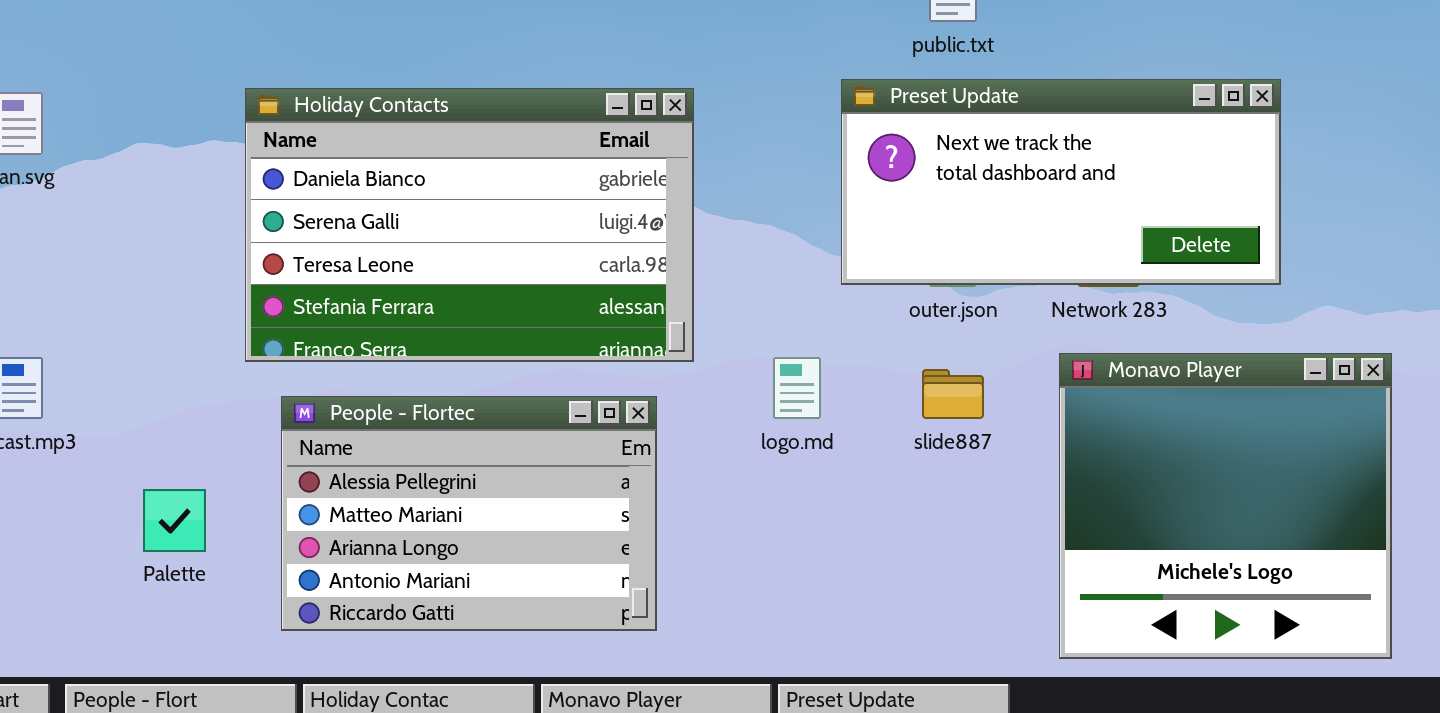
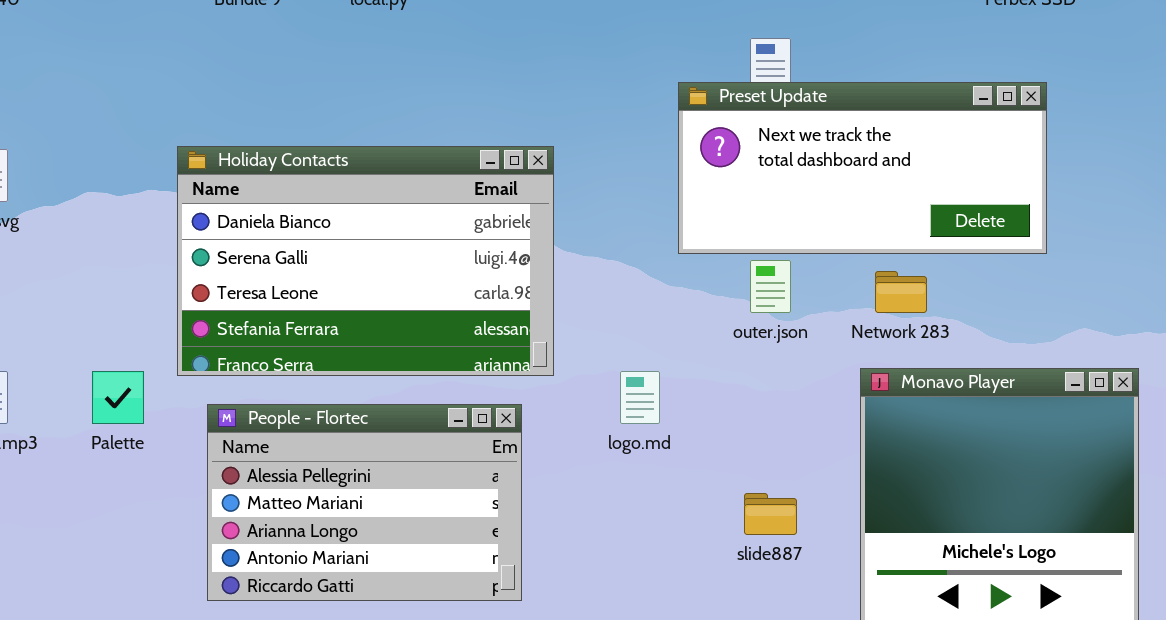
Preset Update: [841,79,1281,285] -> [678,82,1047,254], moved
slide887: [922,369,984,419] -> [744,493,797,535], moved
Palette: [143,489,206,552] -> [92,371,144,424], moved

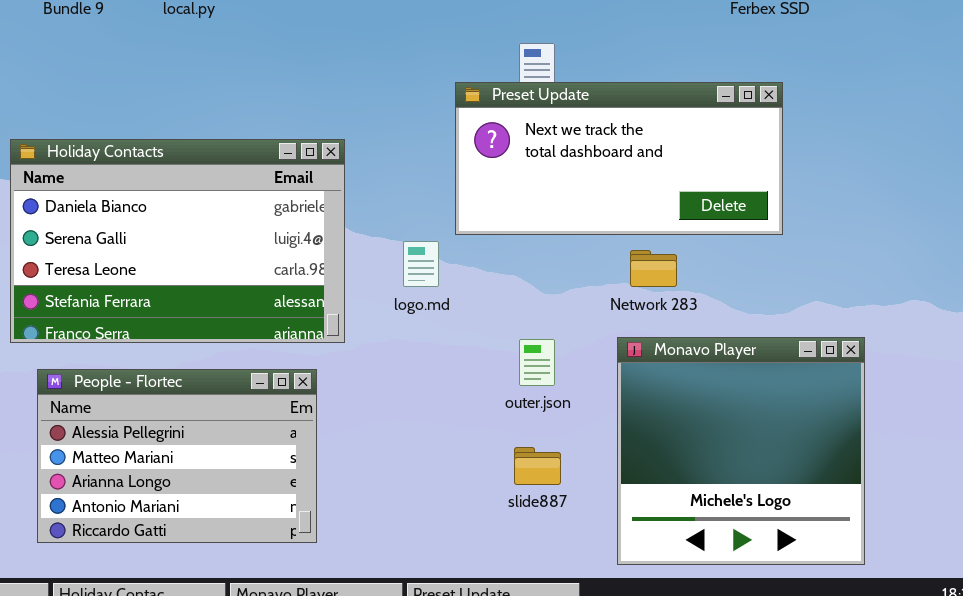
outer.json: [750,260,791,313] -> [519,339,555,386], moved
logo.md: [620,371,660,424] -> [403,241,439,287], moved

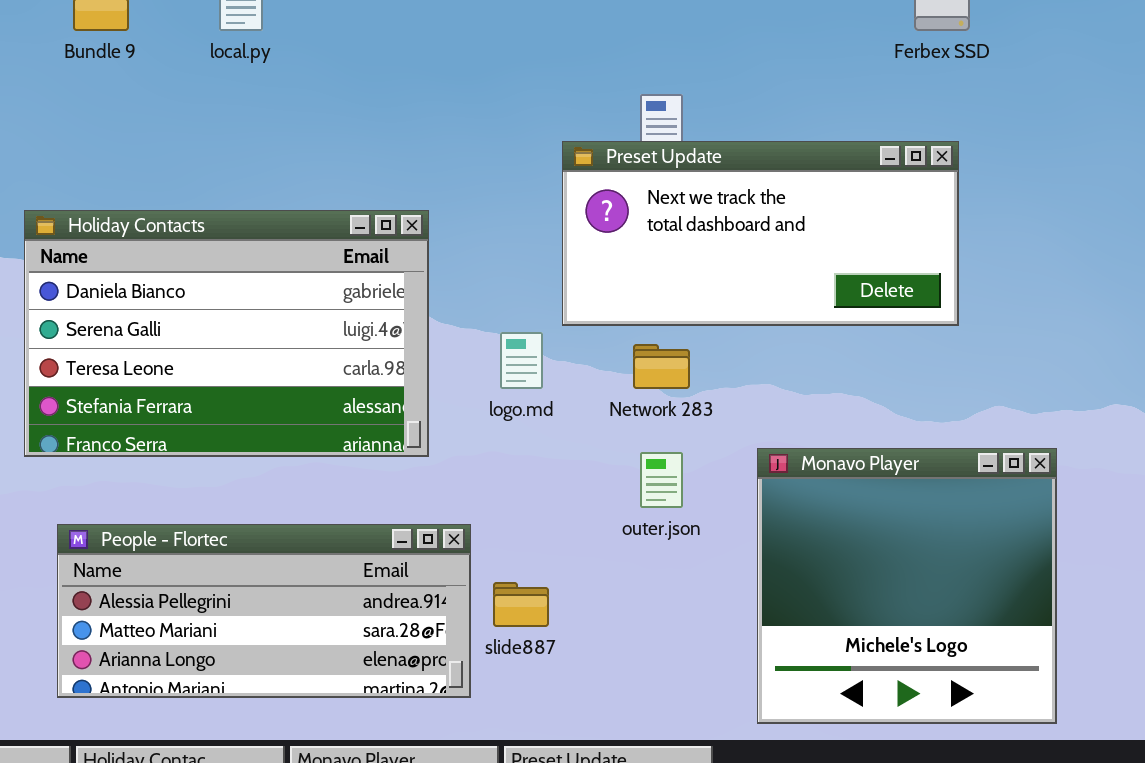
Network 283: [630,250,677,287] -> [633,344,690,389], moved
People - Flortec: [37,369,317,543] -> [57,524,471,698], resized
slide887: [514,447,561,485] -> [493,582,549,627], moved

